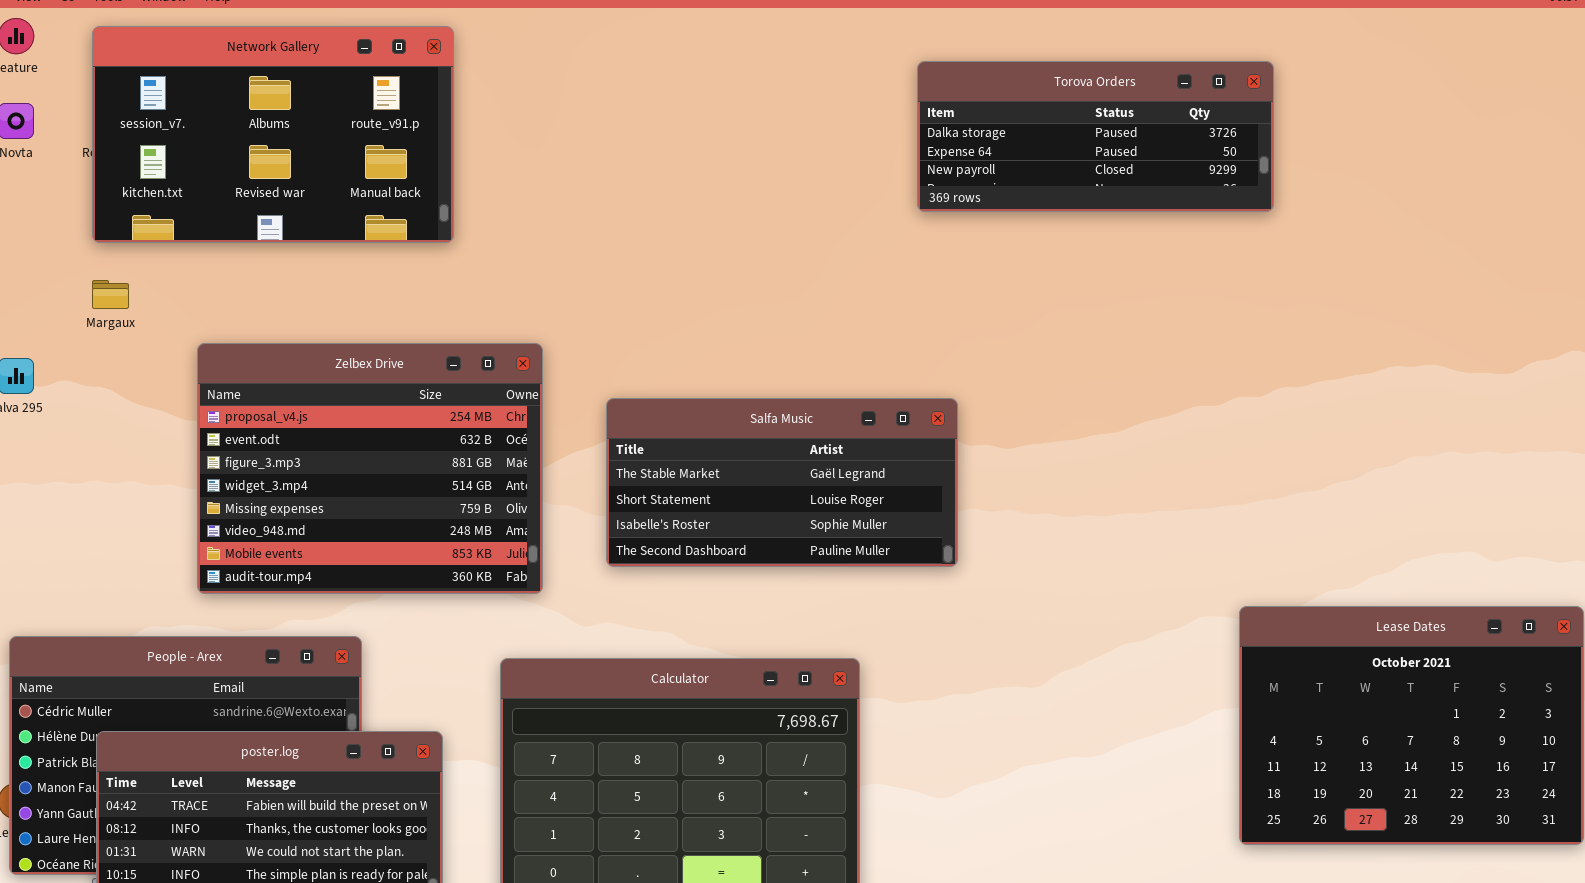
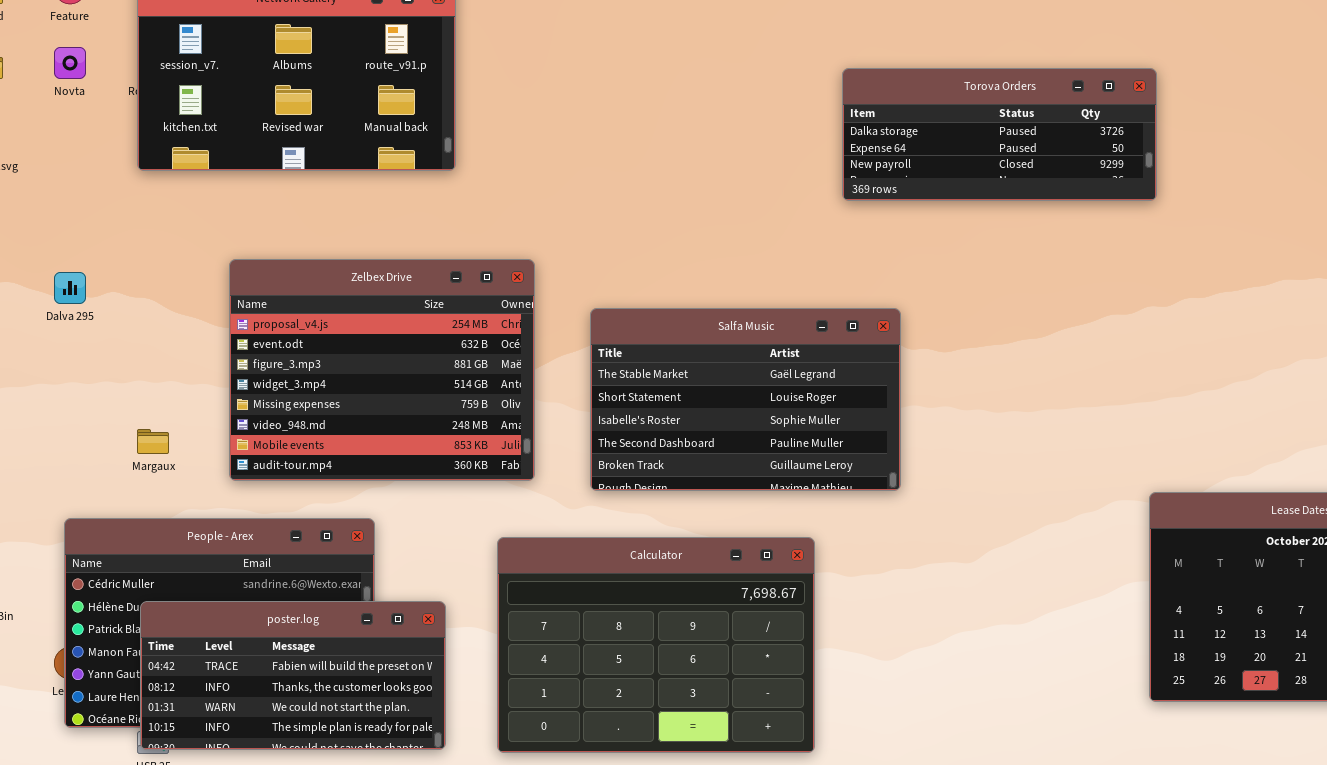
Torova Orders: [917,61,1274,212] -> [842,68,1157,201], moved
Margaux: [92,280,129,309] -> [137,429,169,454], moved
Salfa Music: [606,398,958,567] -> [590,308,901,491], resized

